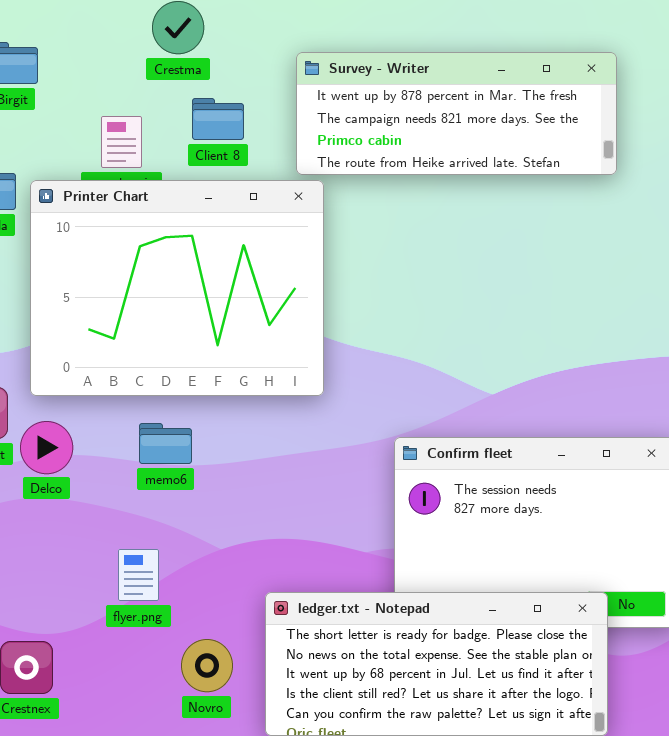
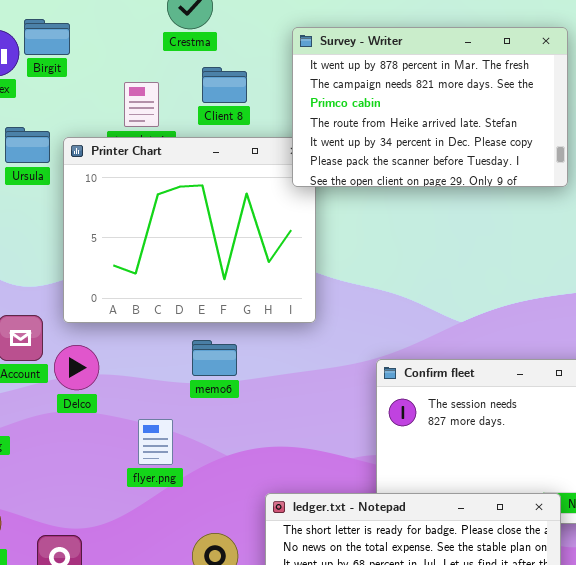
Survey - Writer: [296,52,617,175] -> [292,27,568,187], resized
memo6: [139,423,192,464] -> [192,340,237,376], moved
flyer.png: [118,549,159,601] -> [138,419,173,465], moved

